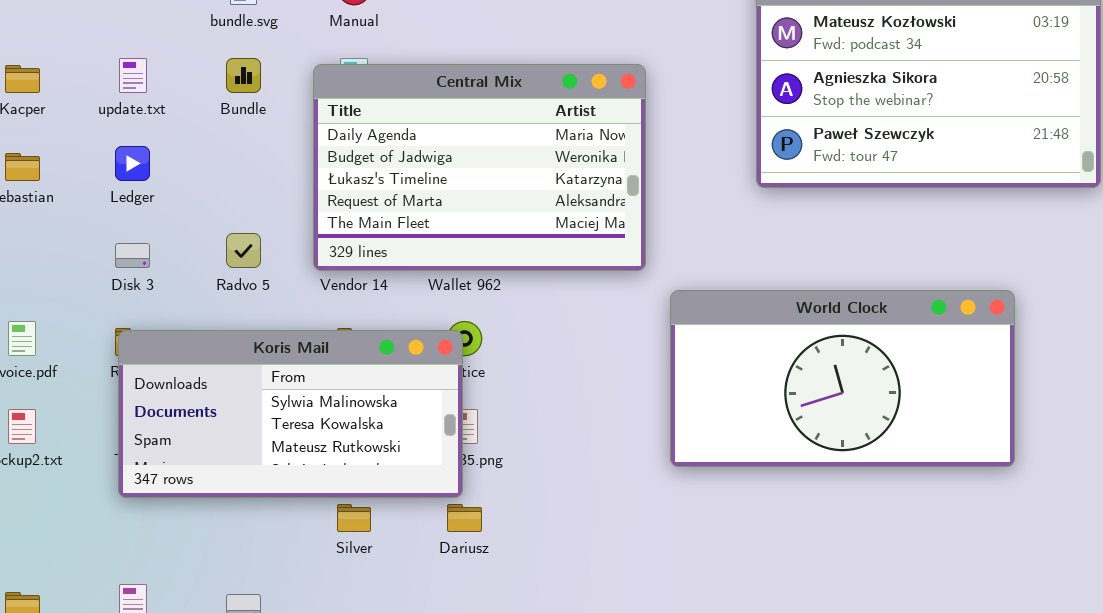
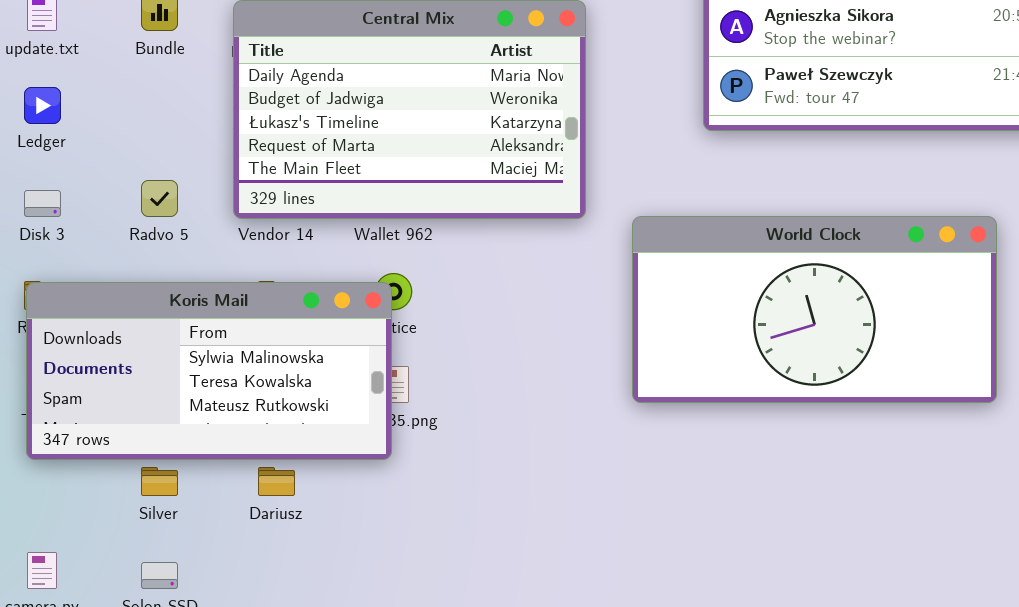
World Clock: [670,290,1015,467] -> [632,216,997,403], moved
Silver: [337,504,371,532] -> [141,467,178,496], moved
Dariusz: [447,504,482,532] -> [258,467,295,496], moved

